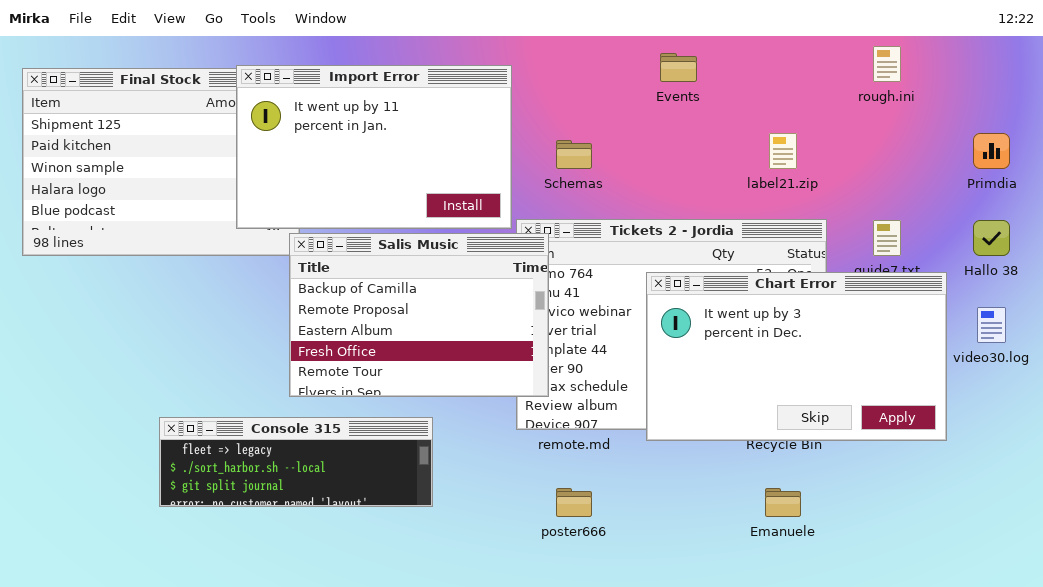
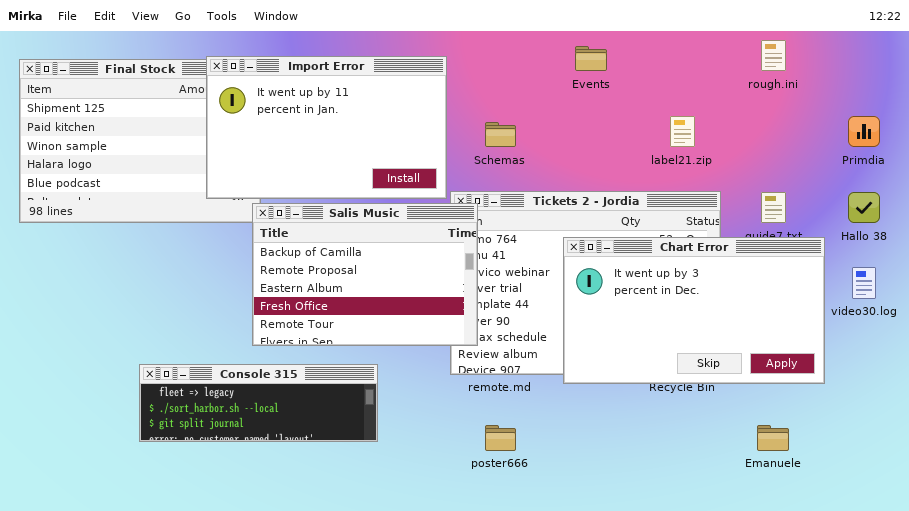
Emanuele: [765,488,801,517] -> [757,425,789,451], moved

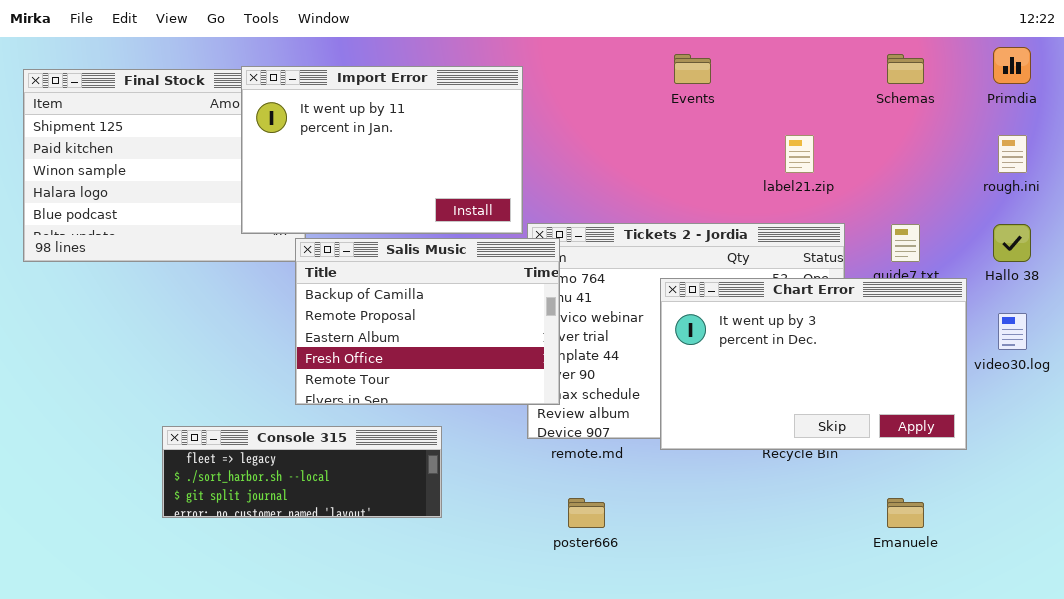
rough.ini: [761,40,786,71] -> [998,135,1027,173], moved
Primdia: [848,116,880,147] -> [993,47,1031,84], moved
Schemas: [485,122,516,147] -> [887,54,924,84], moved

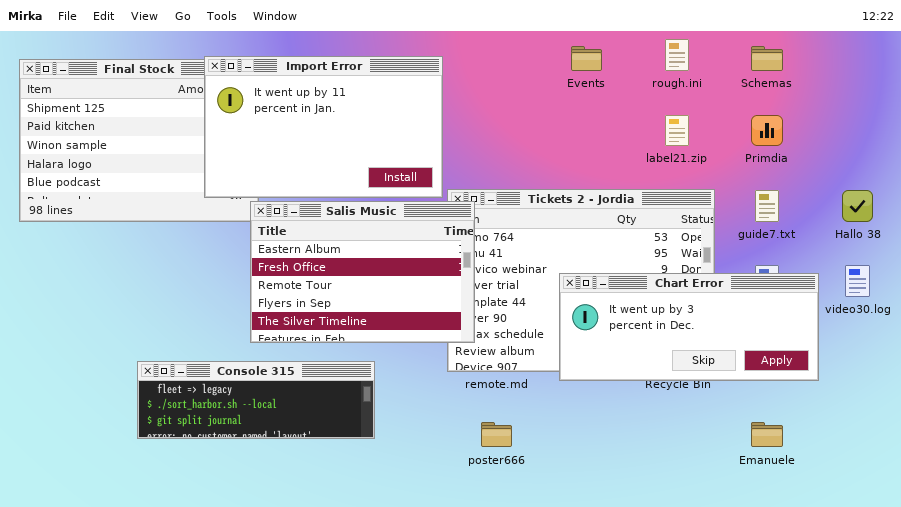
Primdia: [993,47,1031,84] -> [751,115,783,146], moved
rough.ini: [998,135,1027,173] -> [665,39,689,71], moved
Salis Music: [295,238,560,405] -> [250,201,475,343], scrolled down 2 rows
Chart Error: [660,278,967,450] -> [559,273,819,381], resized

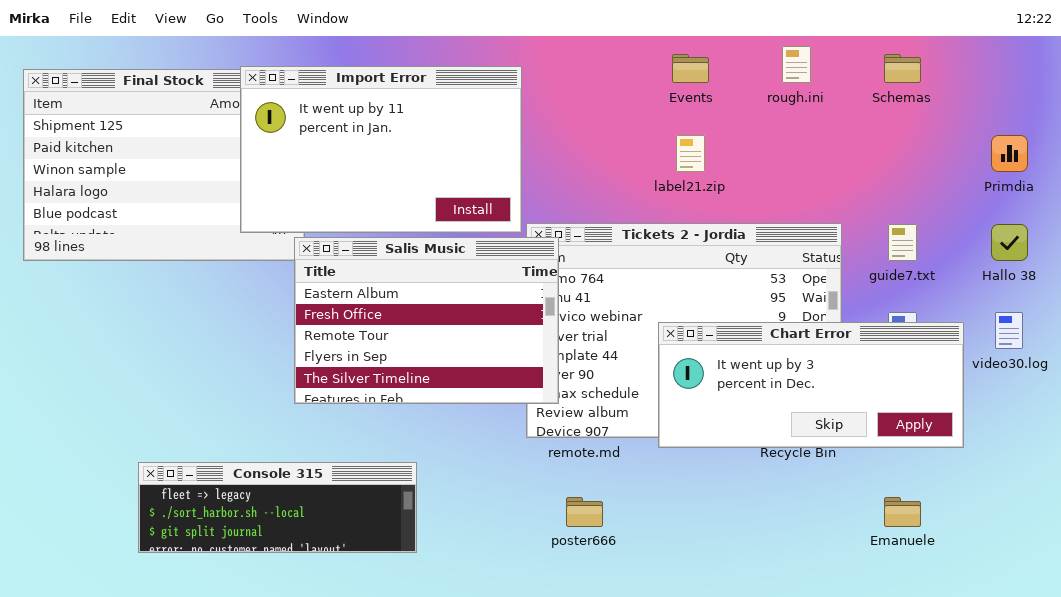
label21.zip: [665,115,689,146] -> [676,135,705,172], moved
Primdia: [751,115,783,146] -> [991,135,1028,172], moved
Console 315: [137,361,375,439] -> [138,462,417,553], moved

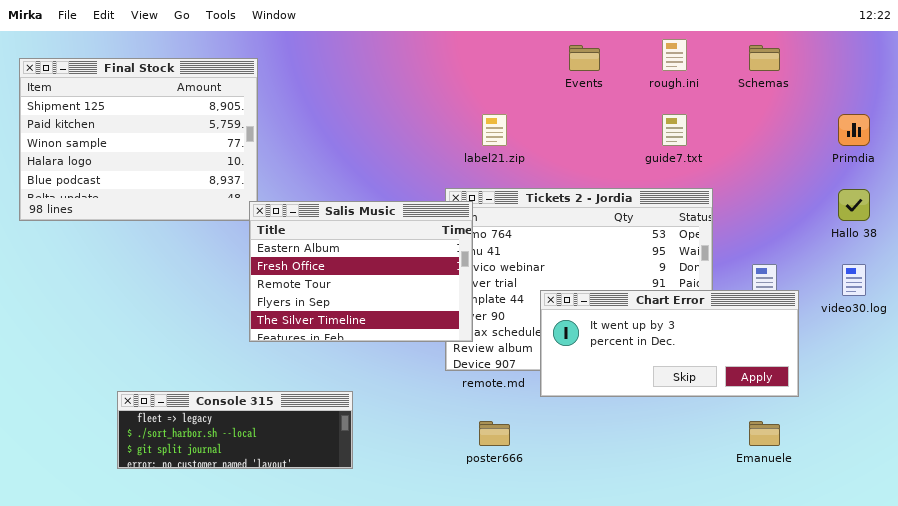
Import Error: [240,66,522,233] -> none, closed
label21.zip: [676,135,705,172] -> [482,114,507,146], moved
guide7.txt: [888,224,917,261] -> [662,114,687,146], moved
Chart Error: [658,322,964,448] -> [540,290,799,397], moved

